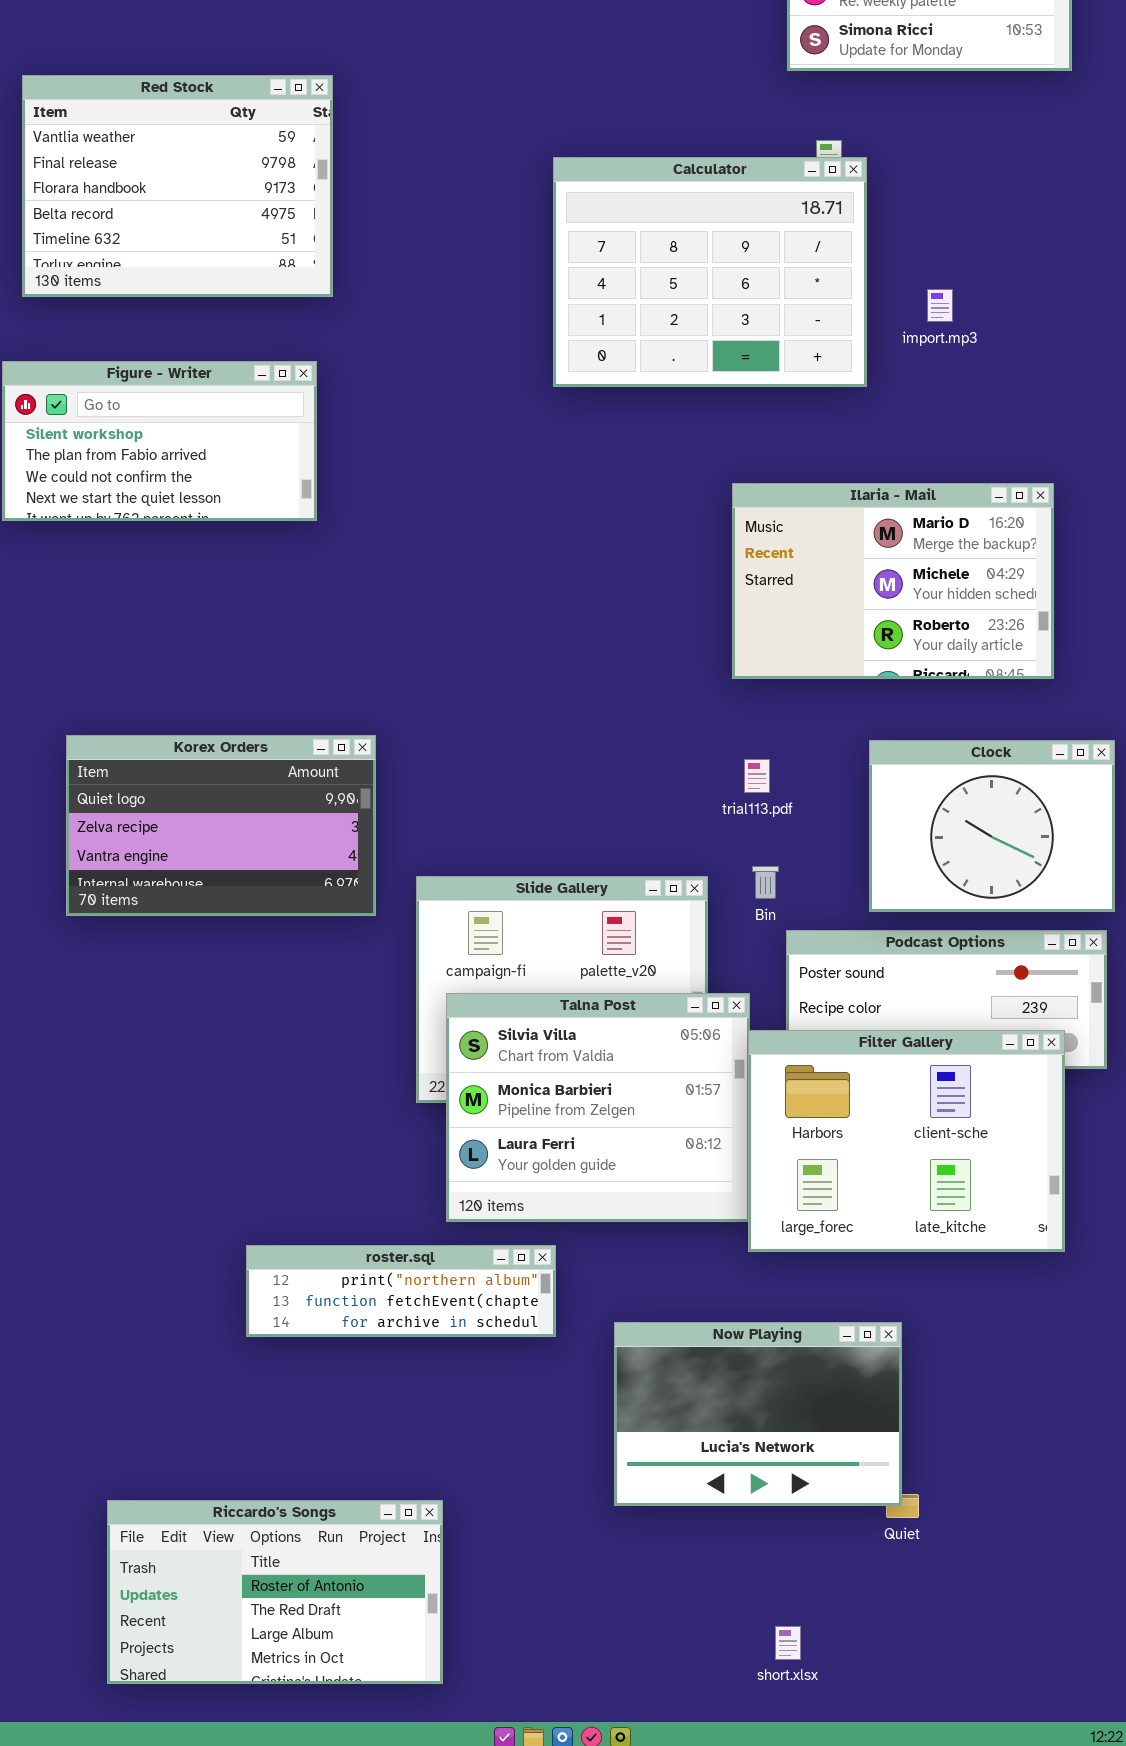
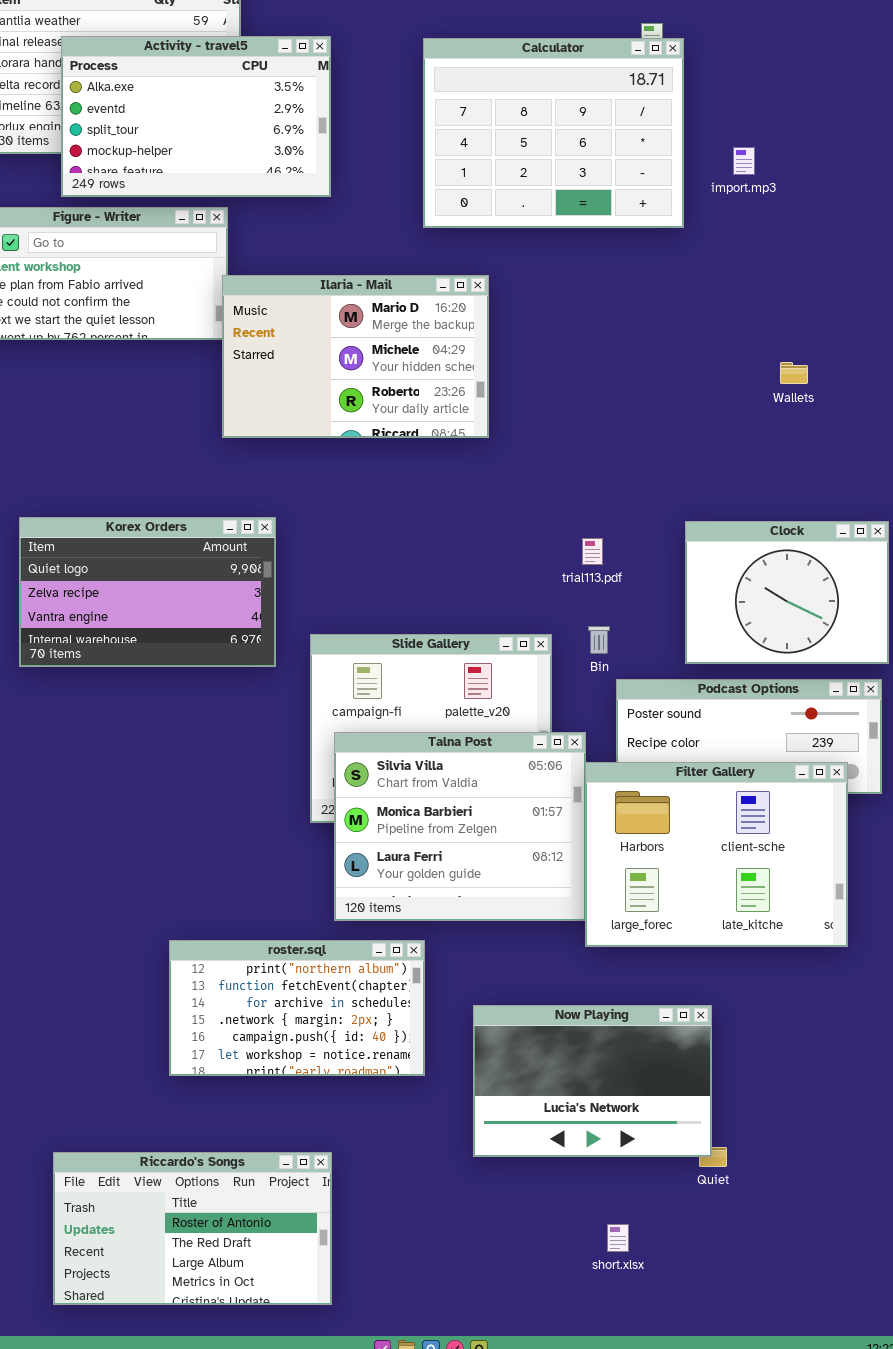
Activity - travel5: none -> [61,36,331,197], opened
Ilaria - Mail: [732,483,1054,679] -> [222,275,489,438], moved
roster.sql: [246,1245,556,1337] -> [169,940,425,1076], resized
short.xlsx: [775,1626,801,1660] -> [607,1224,629,1252], moved

